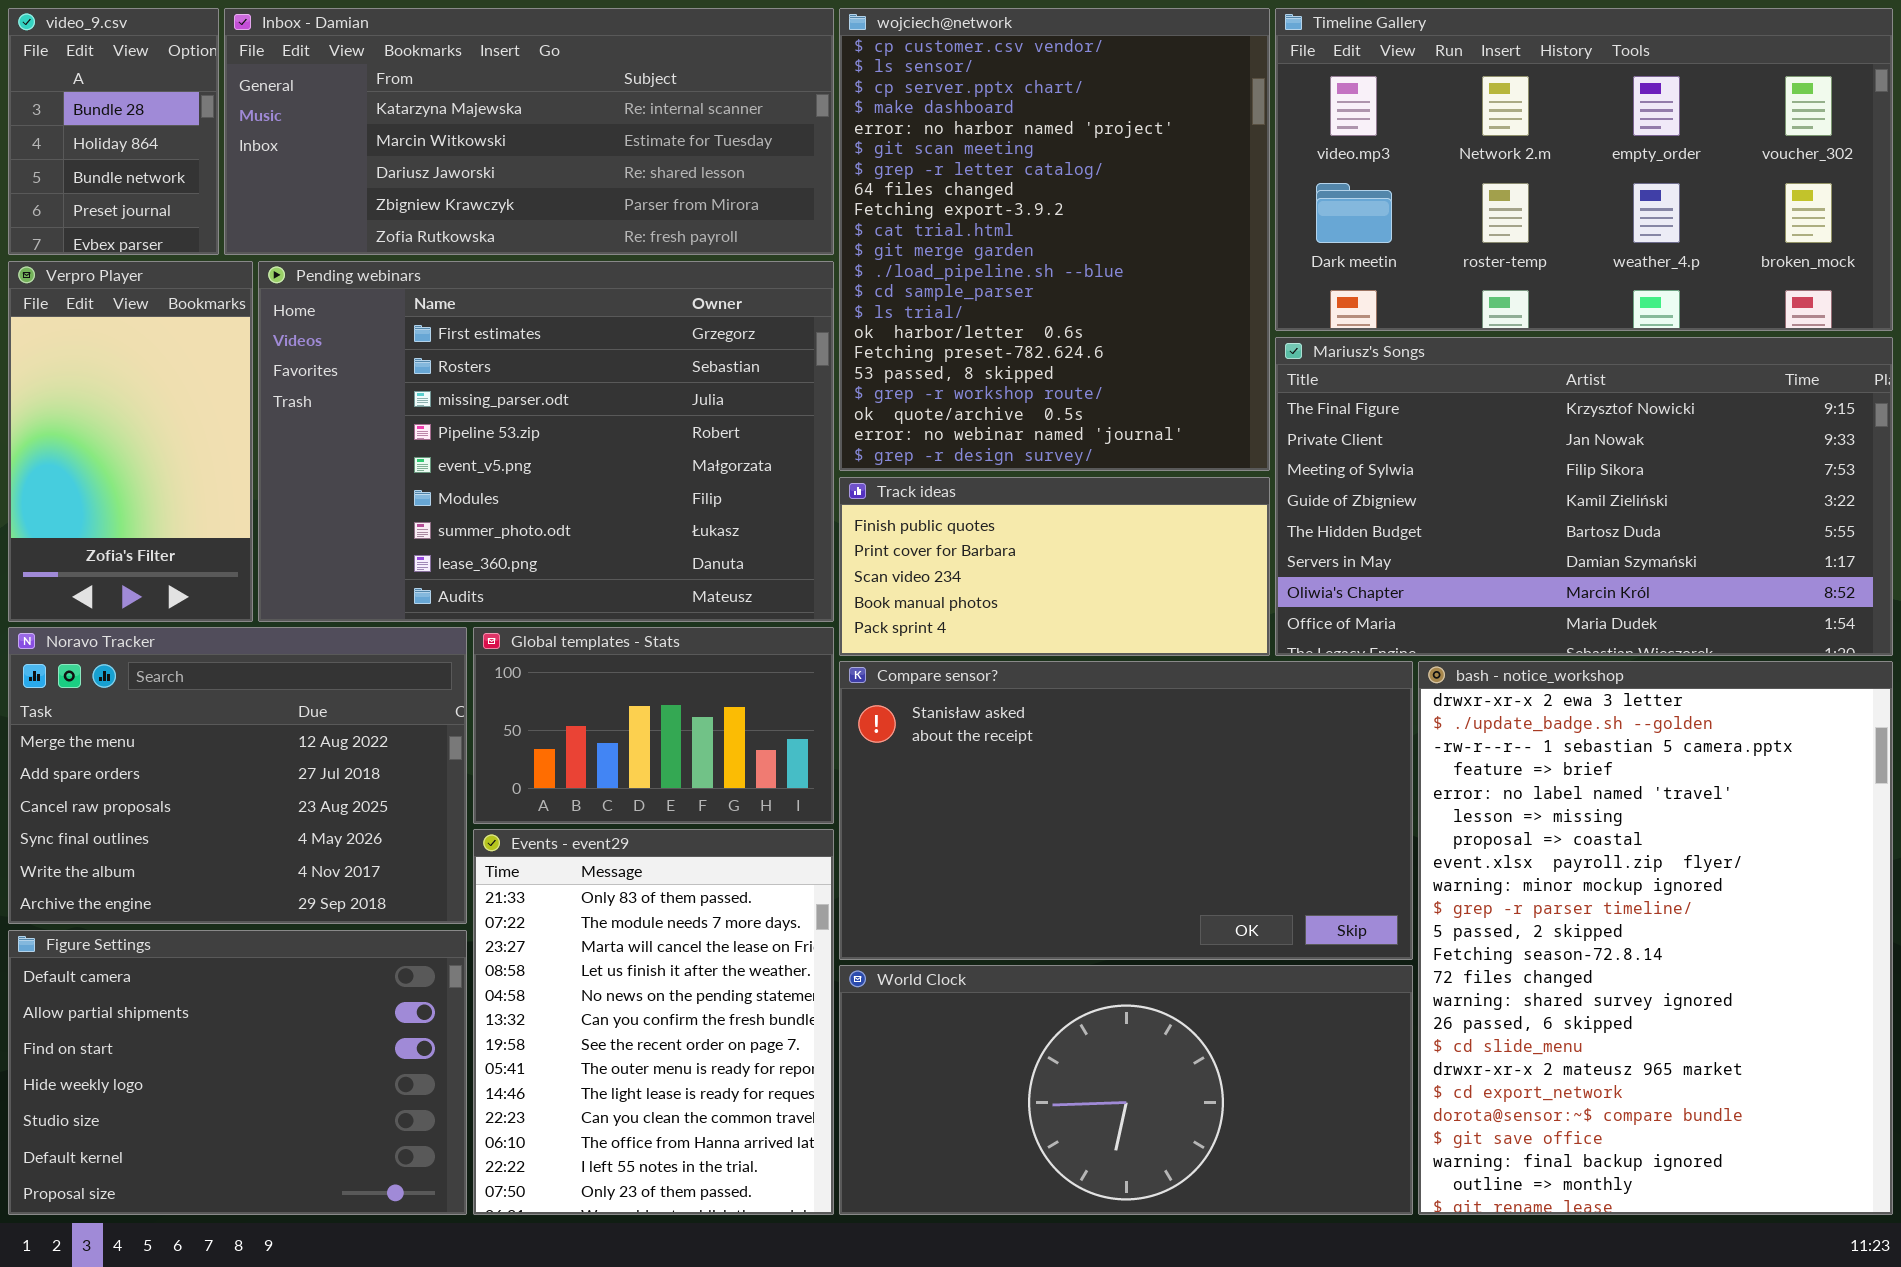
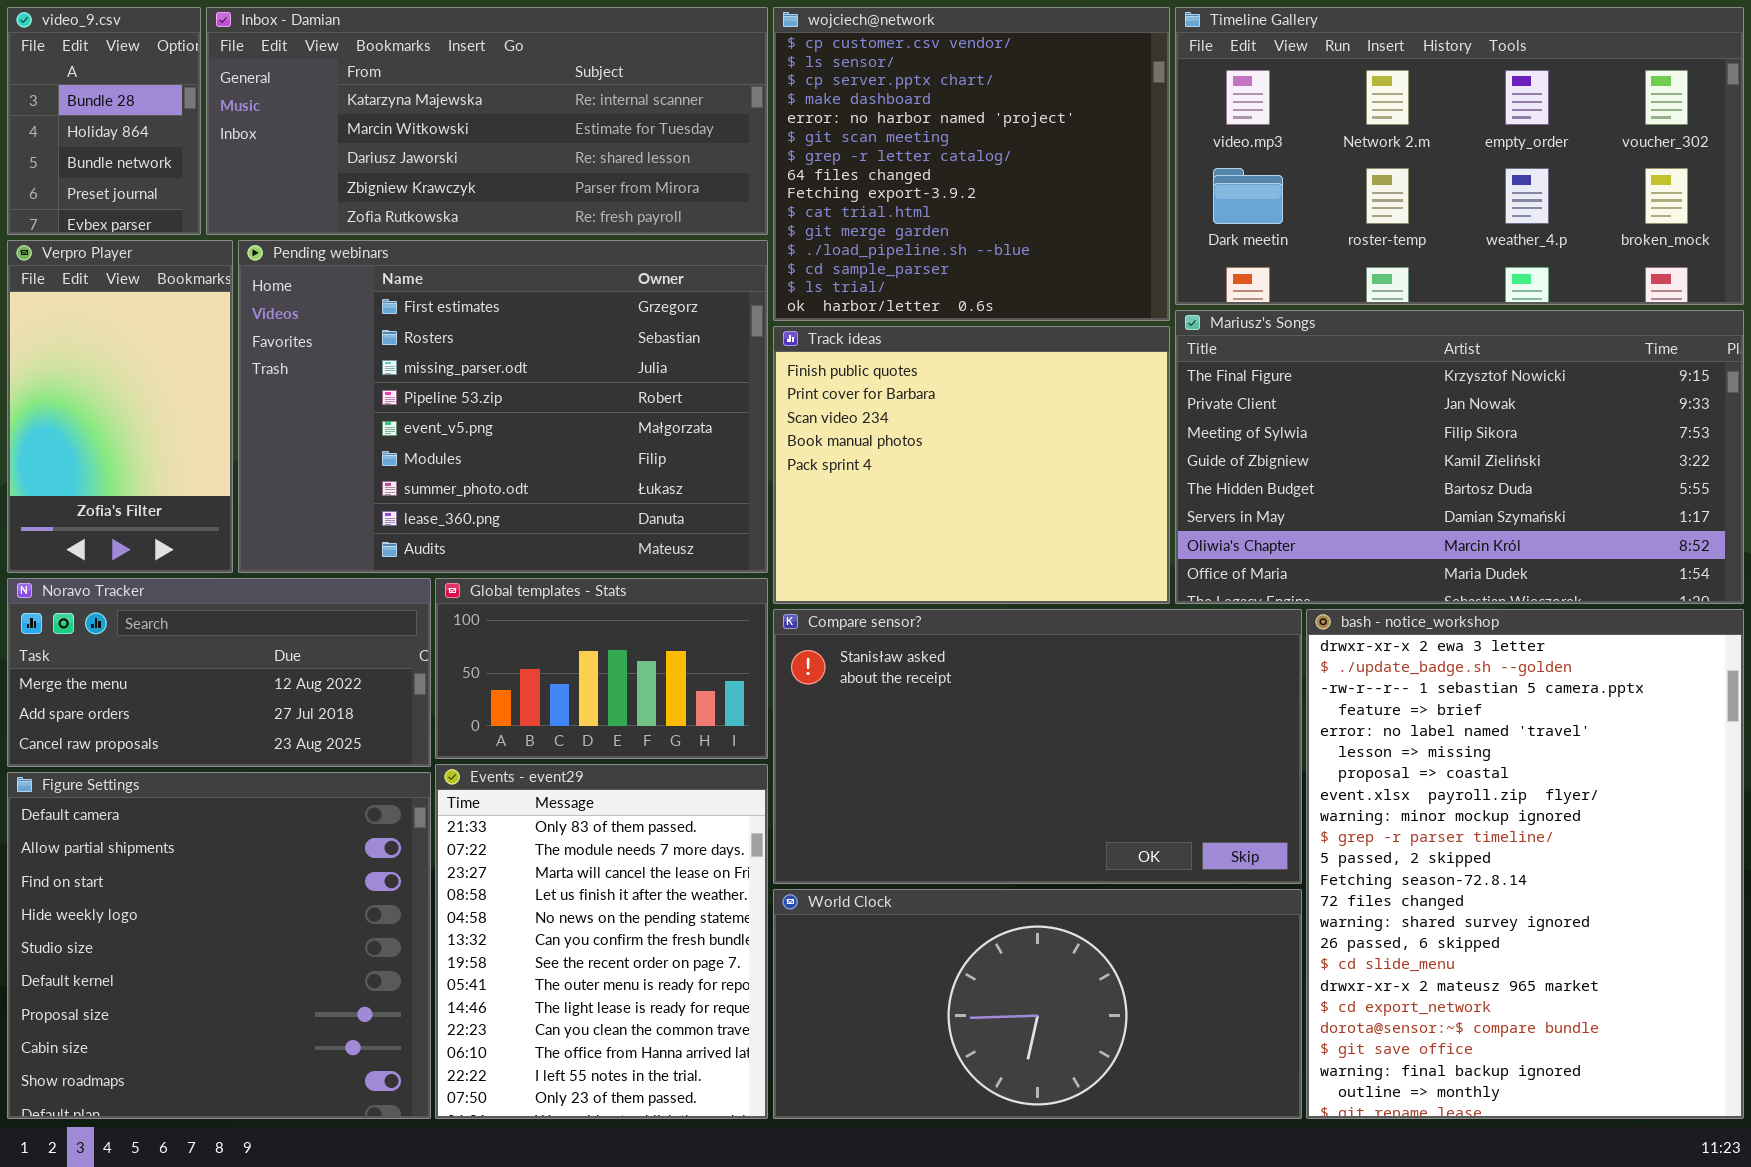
wojciech@network: [839,8,1270,471] -> [773,7,1170,321], resized
Track ideas: [839,477,1270,656] -> [773,326,1170,604], resized
Noravo Tracker: [8,627,467,924] -> [7,578,431,767], resized
Figure Settings: [8,930,467,1215] -> [7,772,431,1119], resized

